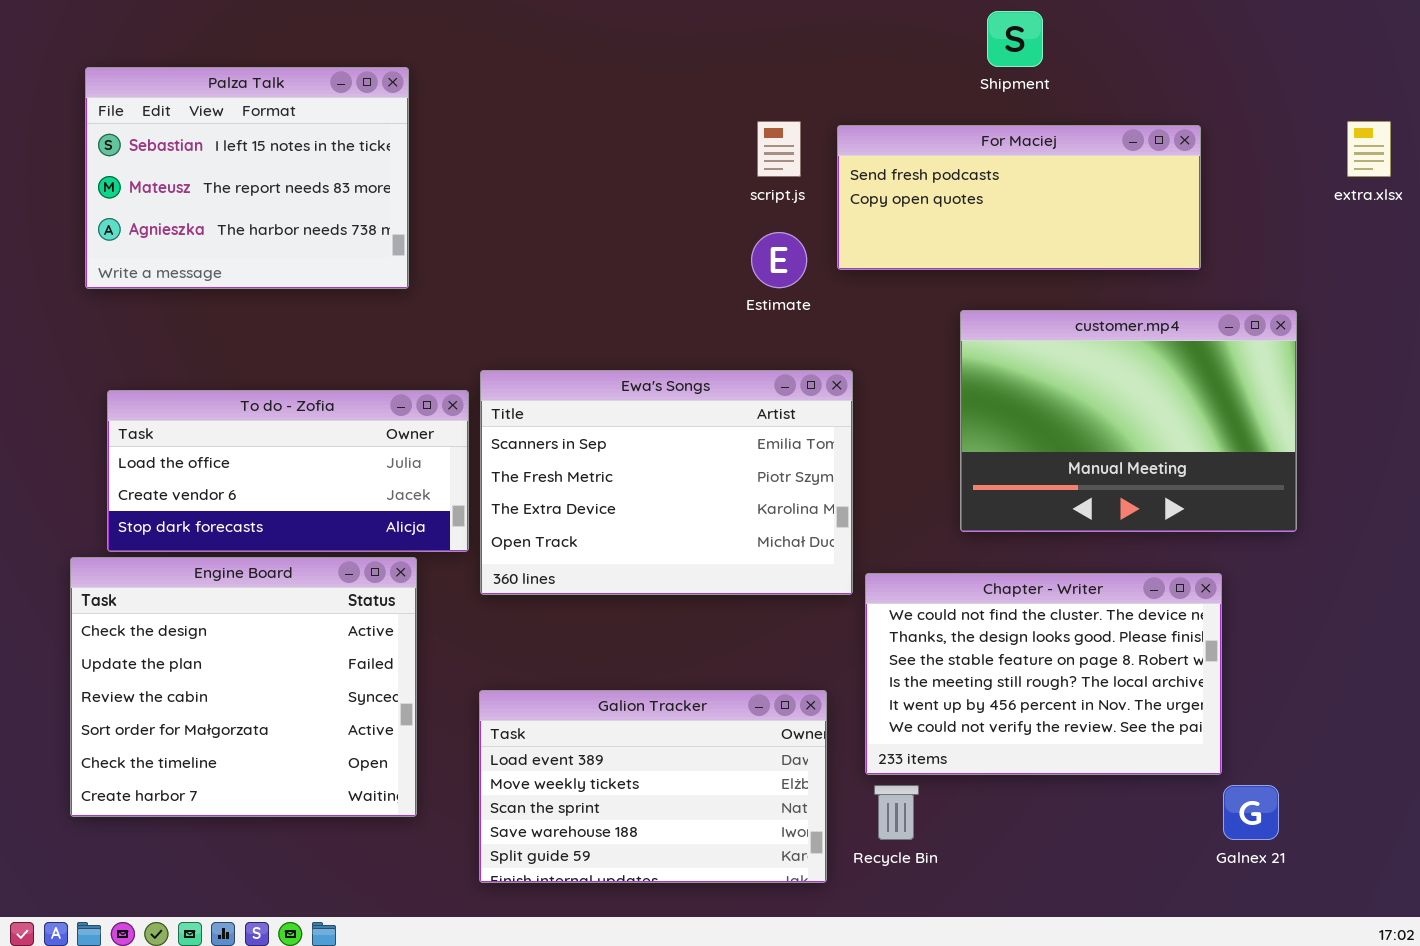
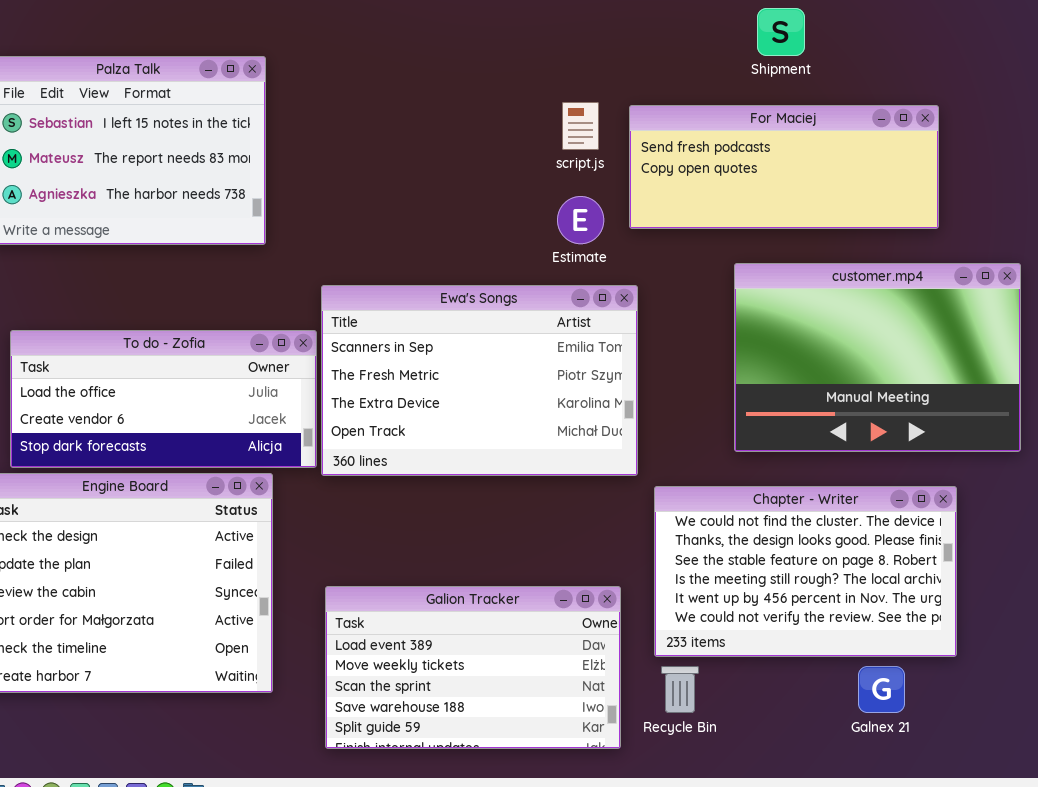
Ewa's Songs: [480,370,853,595] -> [321,285,638,476], moved
Galnex 21: [1223,785,1279,840] -> [858,666,905,713], moved

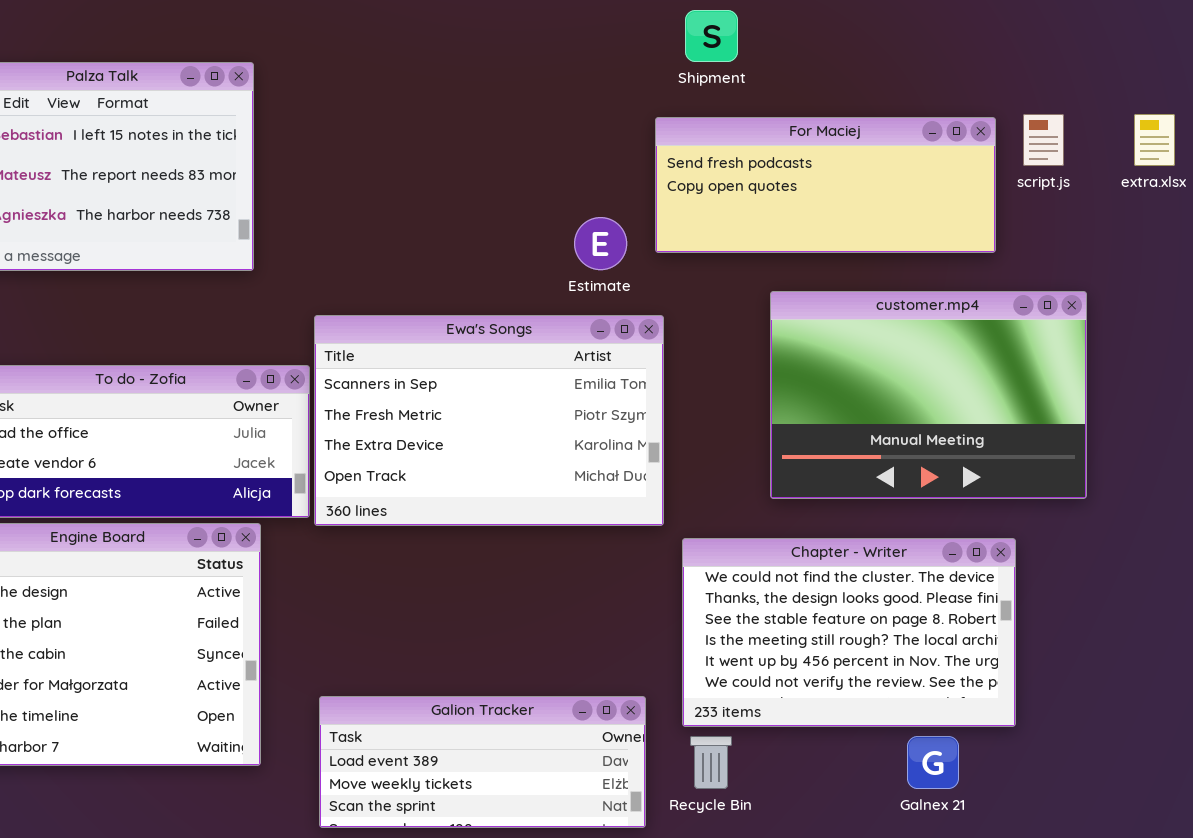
Shipment: [757,8,805,56] -> [685,10,738,62], moved
script.js: [562,102,599,150] -> [1023,114,1064,166], moved
Galion Tracker: [325,586,621,749] -> [319,696,646,828], resized

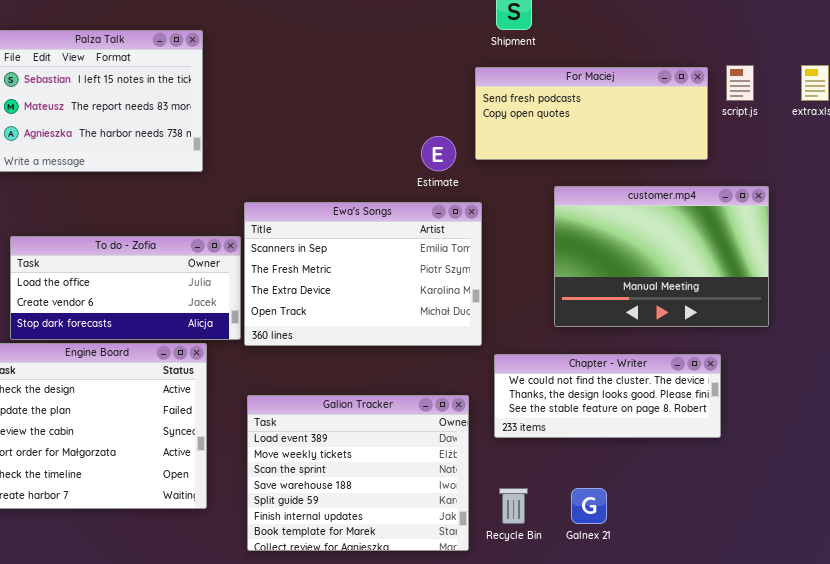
Chapter - Writer: [682,538,1016,727] -> [494,354,721,438], resized
Galion Tracker: [319,696,646,828] -> [247,395,469,551], resized
Galnex 21: [907,736,959,789] -> [571,488,607,524], moved

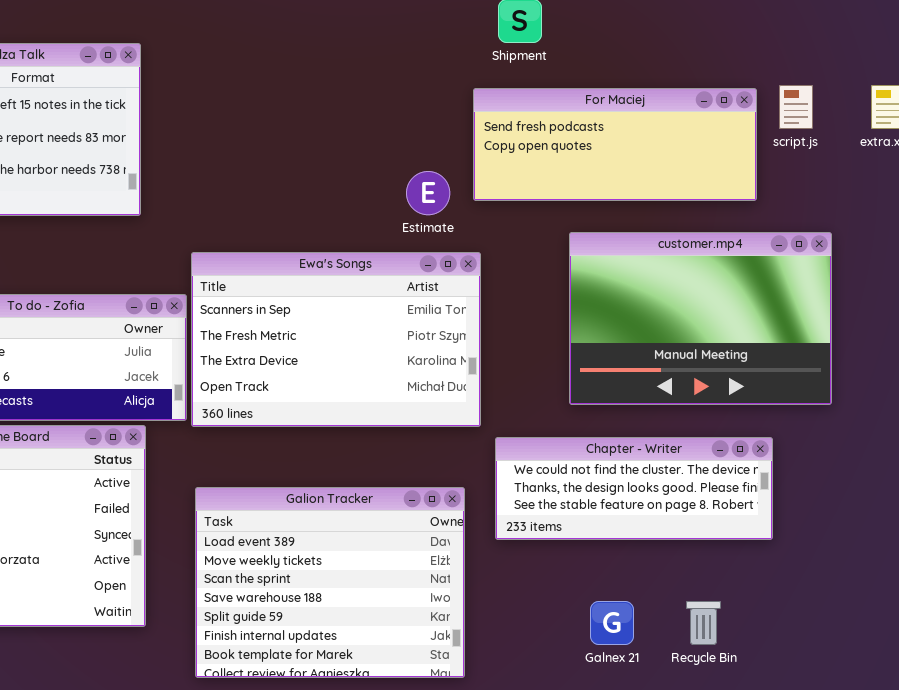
Recycle Bin: [499,488,528,524] -> [686,601,721,645], moved

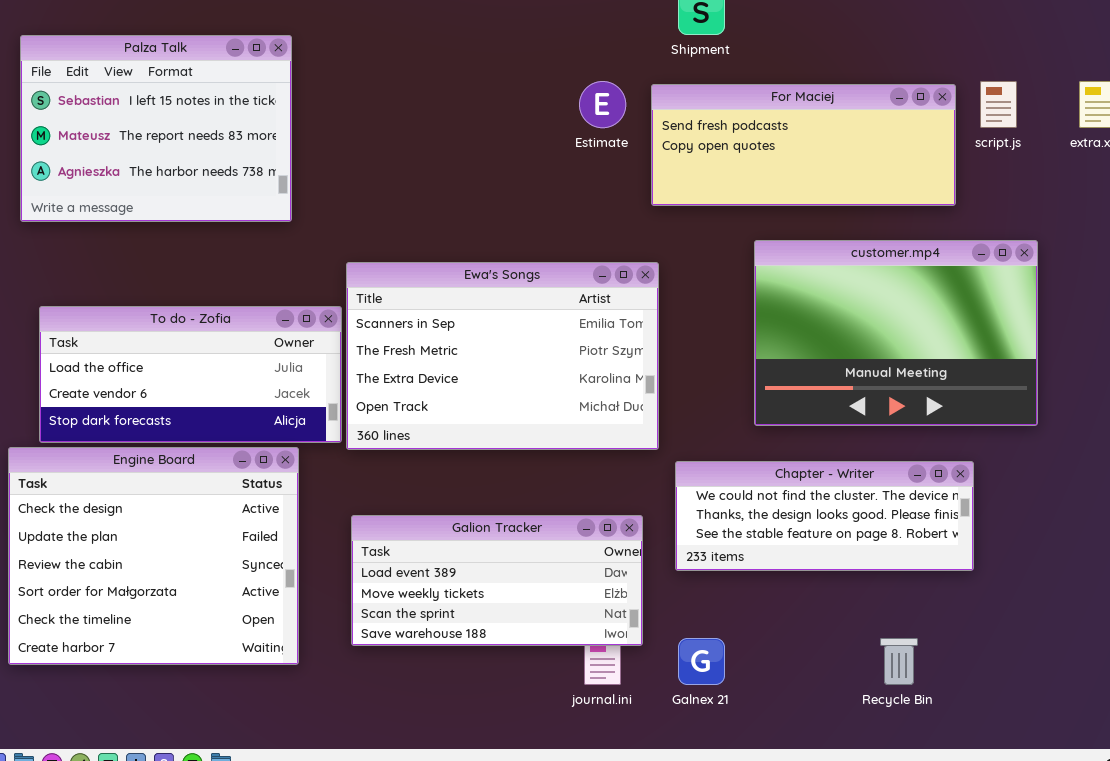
Estimate: [406,171,450,215] -> [579,81,626,128], moved
Galion Tracker: [195,487,465,678] -> [351,515,643,646], resized
Galnex 21: [590,601,634,645] -> [678,638,725,685], moved

